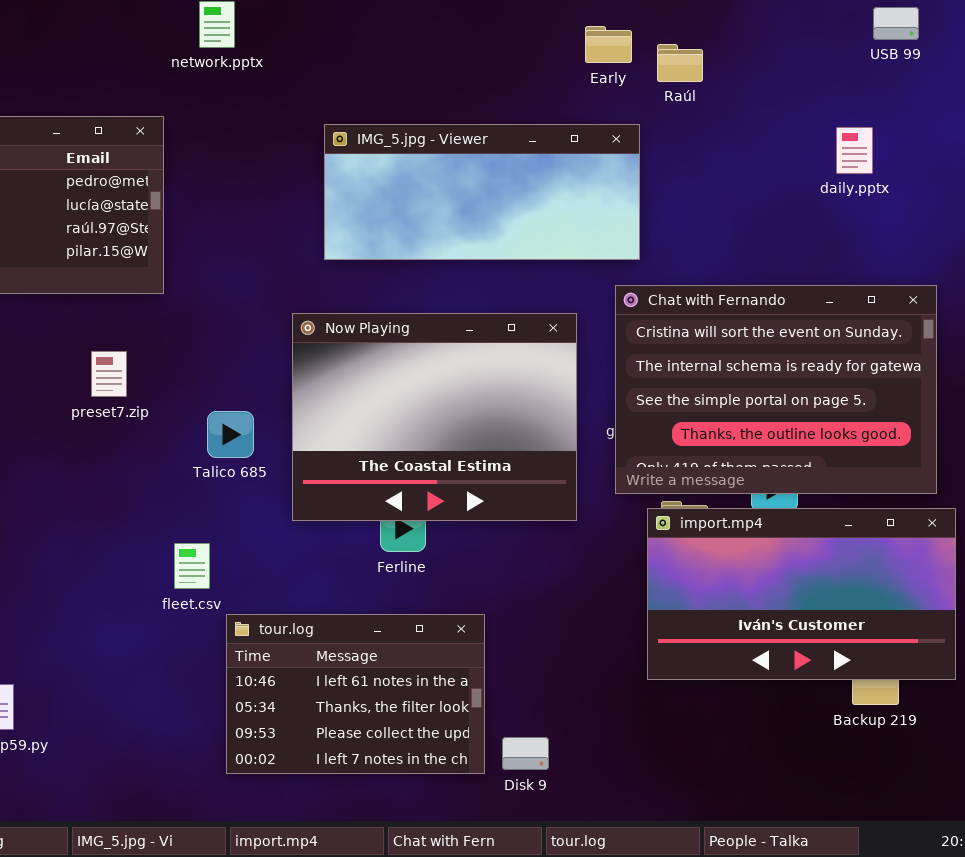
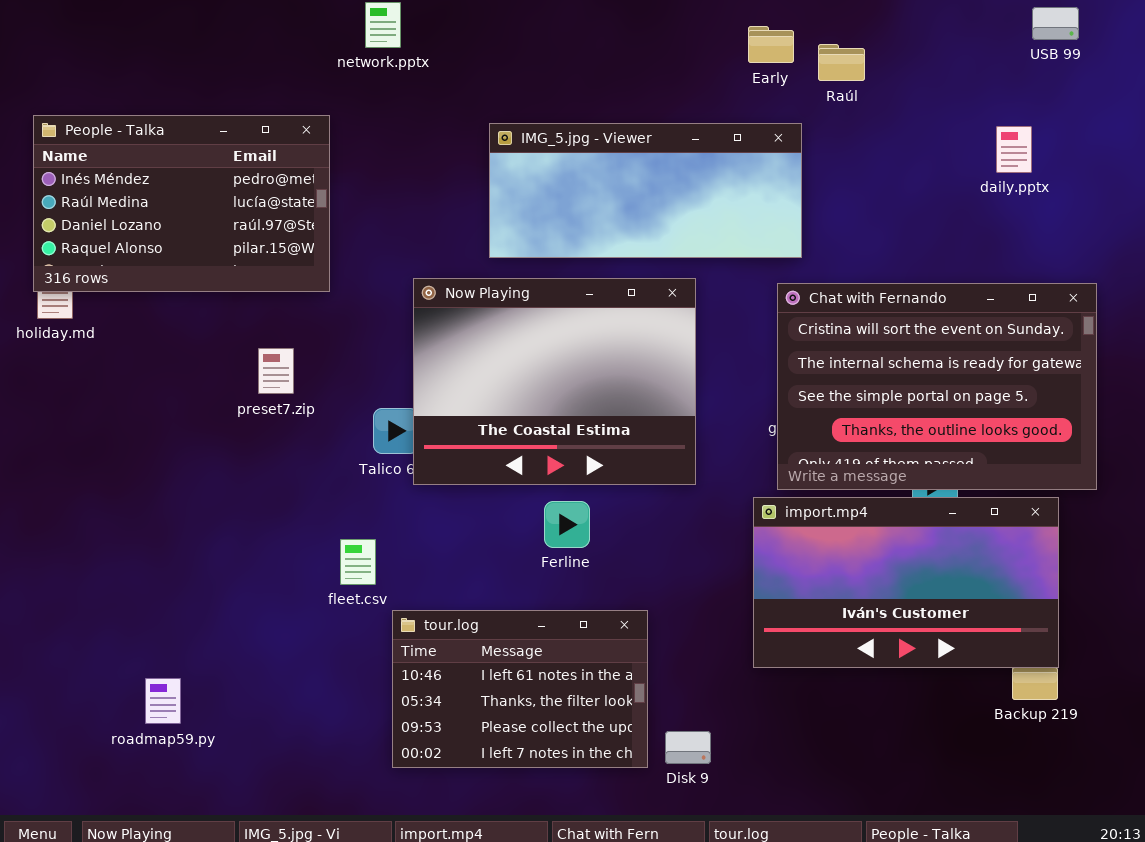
Now Playing: [292,313,577,521] -> [413,278,696,485], moved
import.mp4: [647,508,956,680] -> [753,497,1059,668], moved

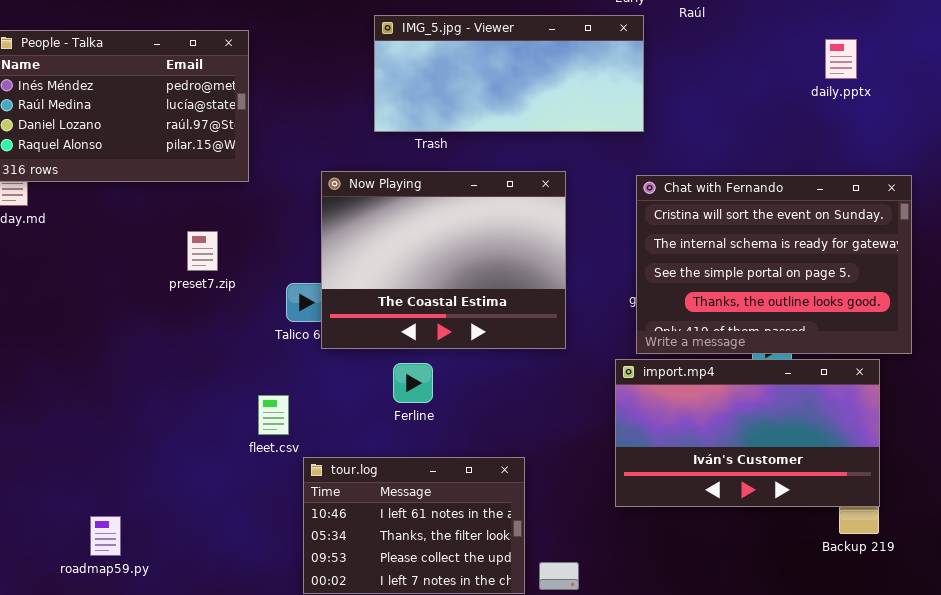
IMG_5.jpg - Viewer: [489,123,802,258] -> [374,15,644,132], moved
Ferline: [544,501,590,548] -> [393,363,433,403], moved

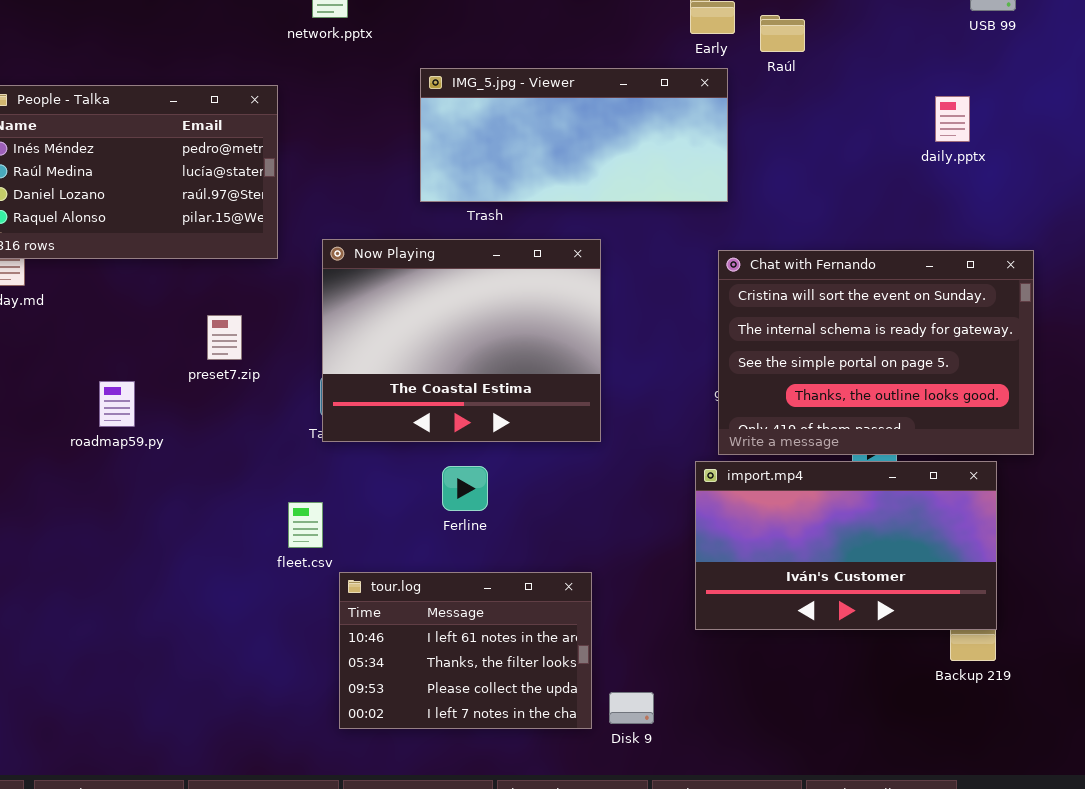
Now Playing: [321,171,566,349] -> [322,239,601,442], moved
roadmap59.py: [90,516,121,556] -> [99,381,135,427], moved

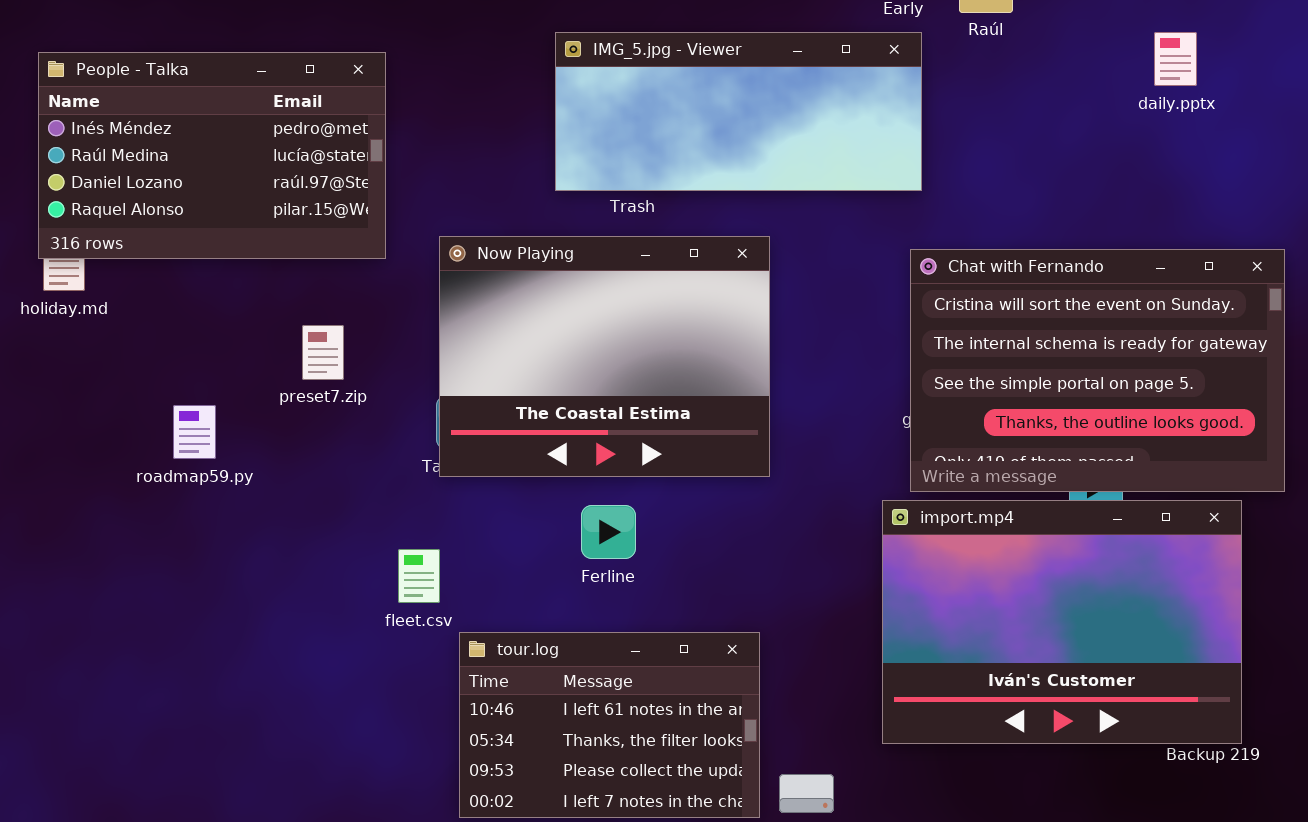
daily.pptx: [935,96,970,142] -> [1154,32,1197,86], moved
import.mp4: [695,461,997,630] -> [882,500,1242,744], resized

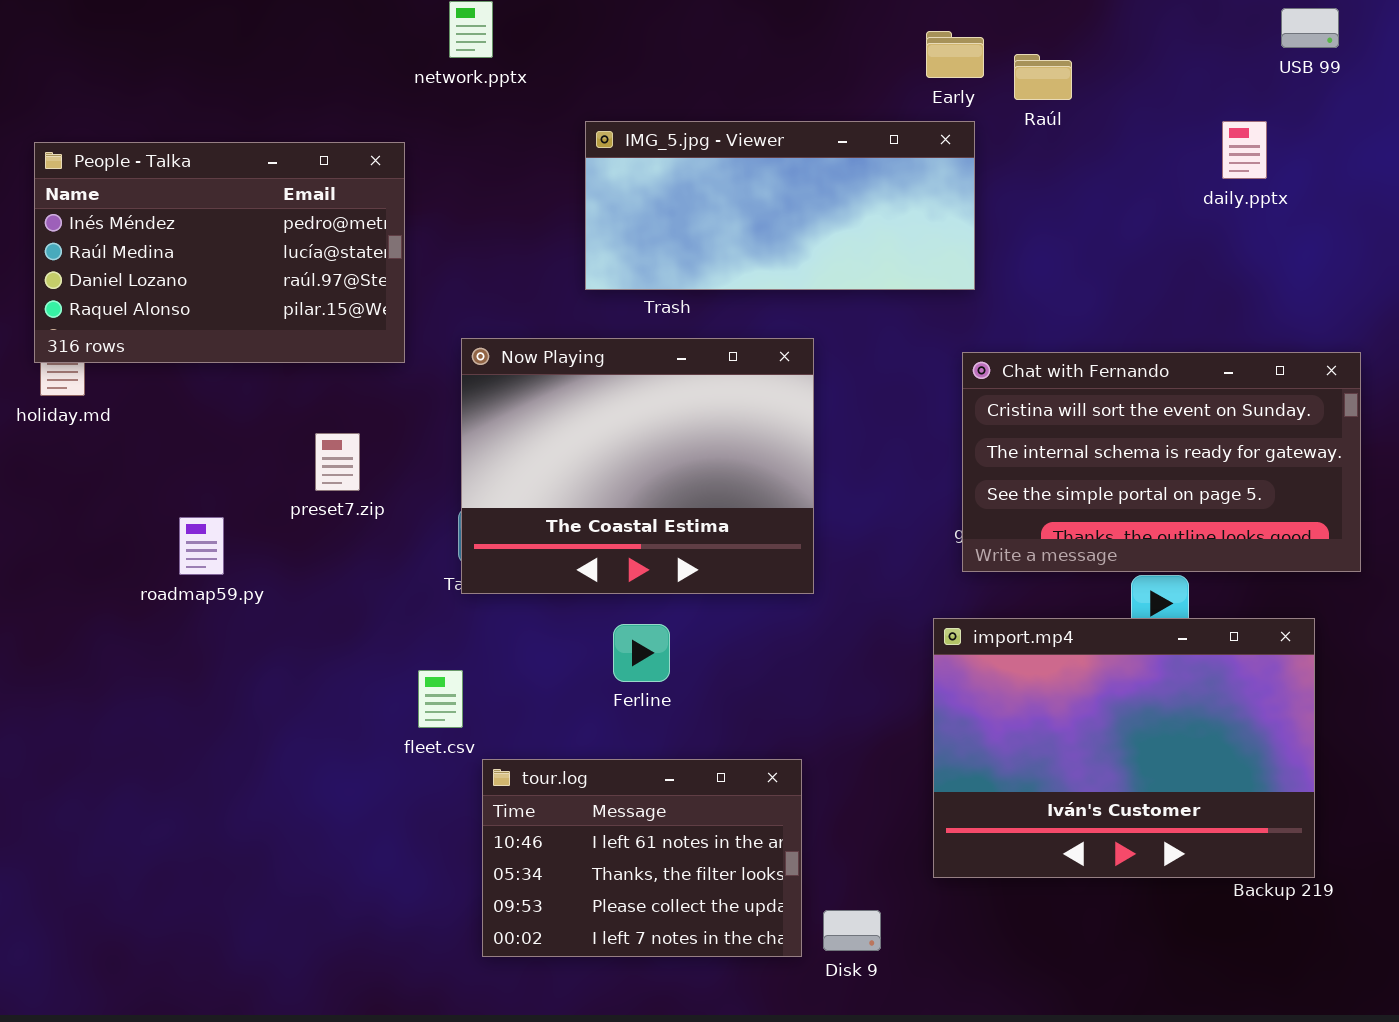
Chat with Fernando: [910,249,1285,492] -> [962,352,1361,572], resized

